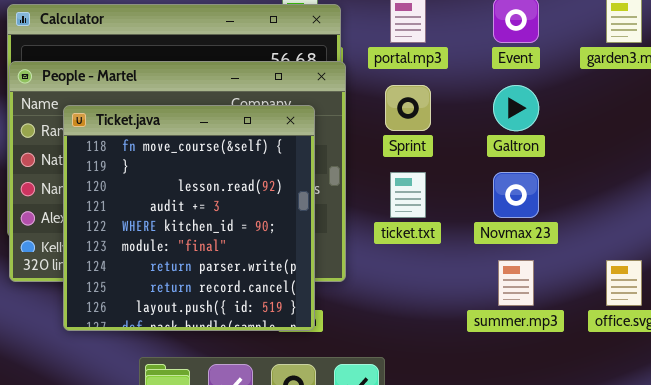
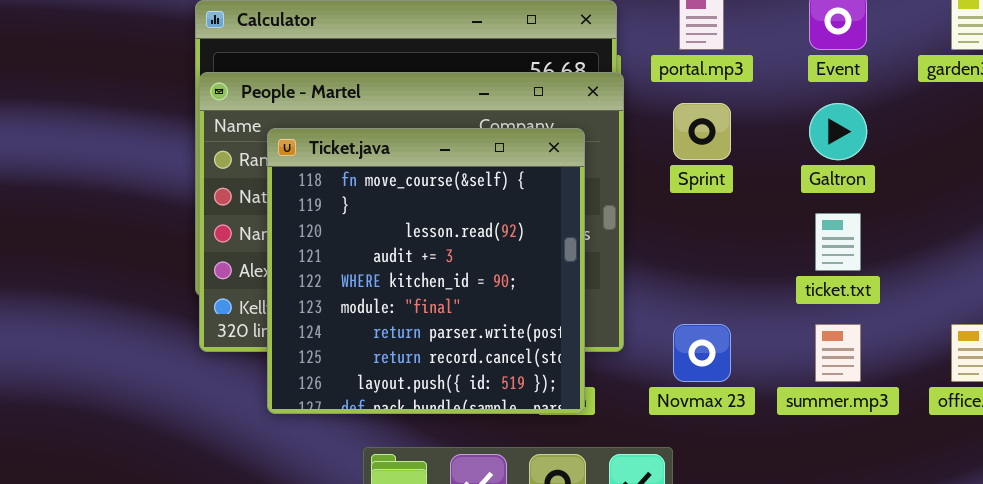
ticket.txt: [390,172,426,218] -> [815,213,861,271], moved
Novmax 23: [493,172,539,218] -> [673,324,731,382], moved

